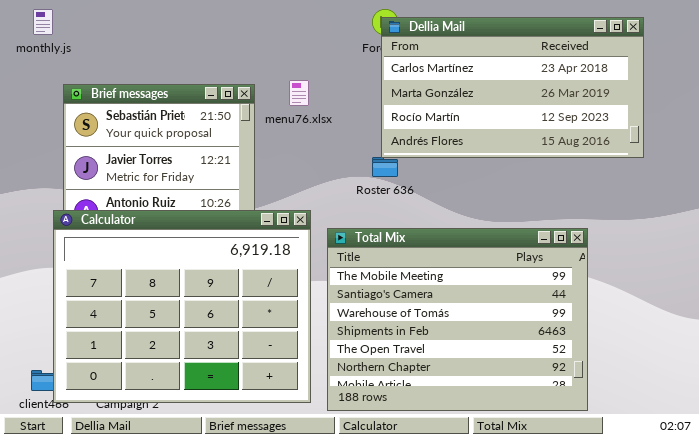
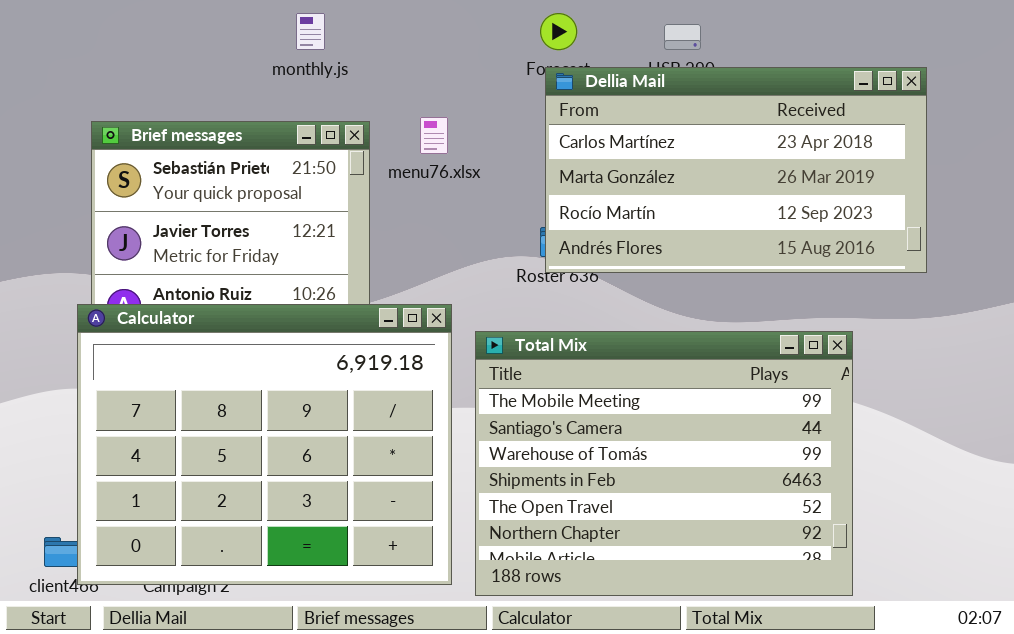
monthly.js: [33,9,53,35] -> [296,13,325,50], moved
Dellia Mail: [381,17,644,158] -> [545,67,927,273], moved

